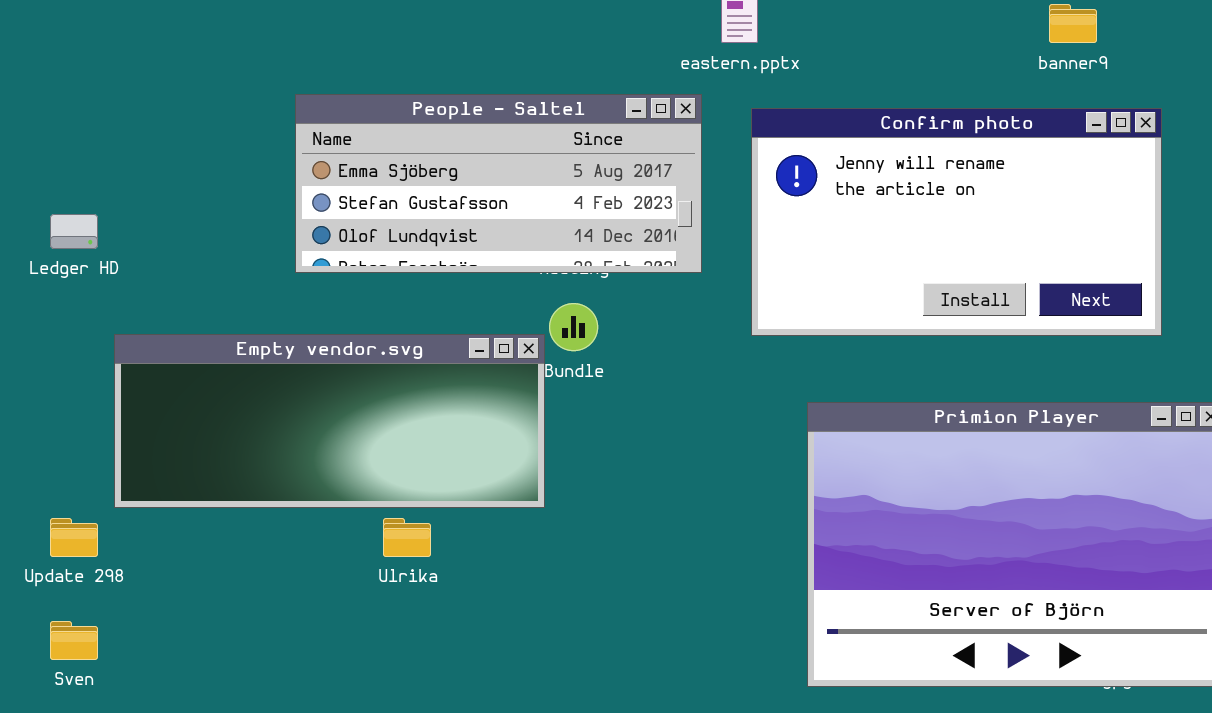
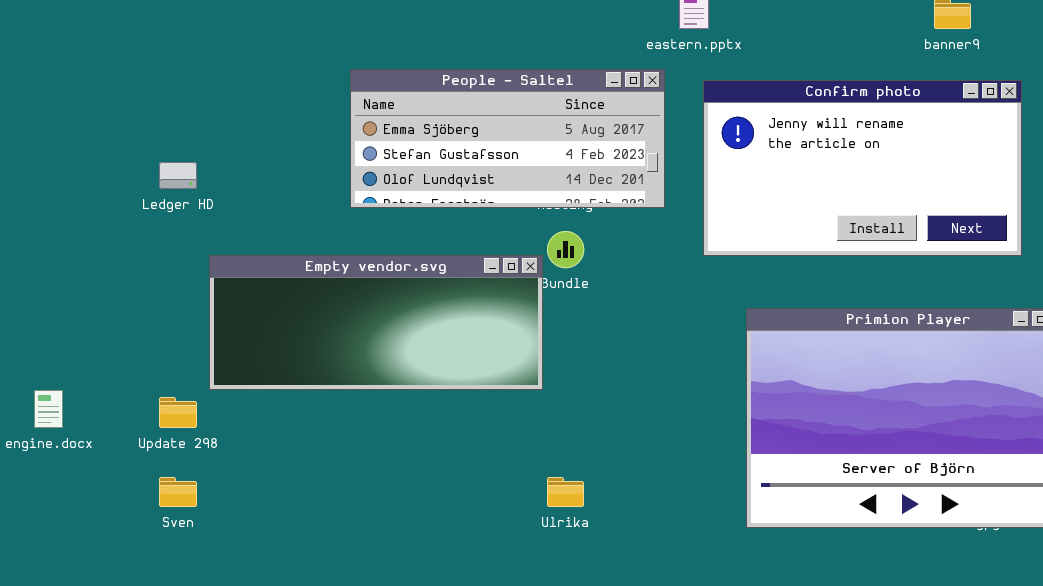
Ulrika: [383,518,431,557] -> [547,477,584,507], moved

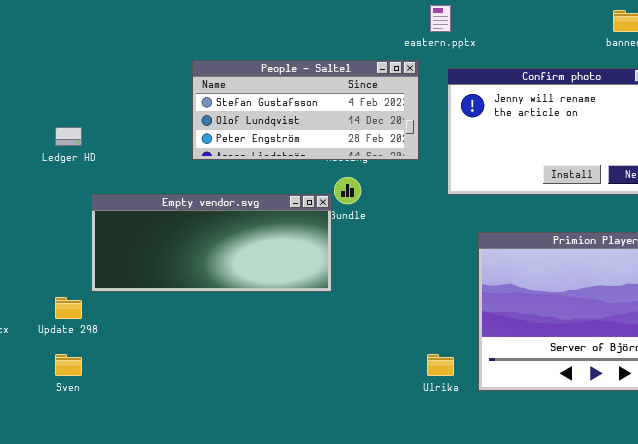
People - Saltel: [350,69,665,208] -> [192,60,419,160], scrolled down 1 row
Ulrika: [547,477,584,507] -> [427,354,454,376], moved

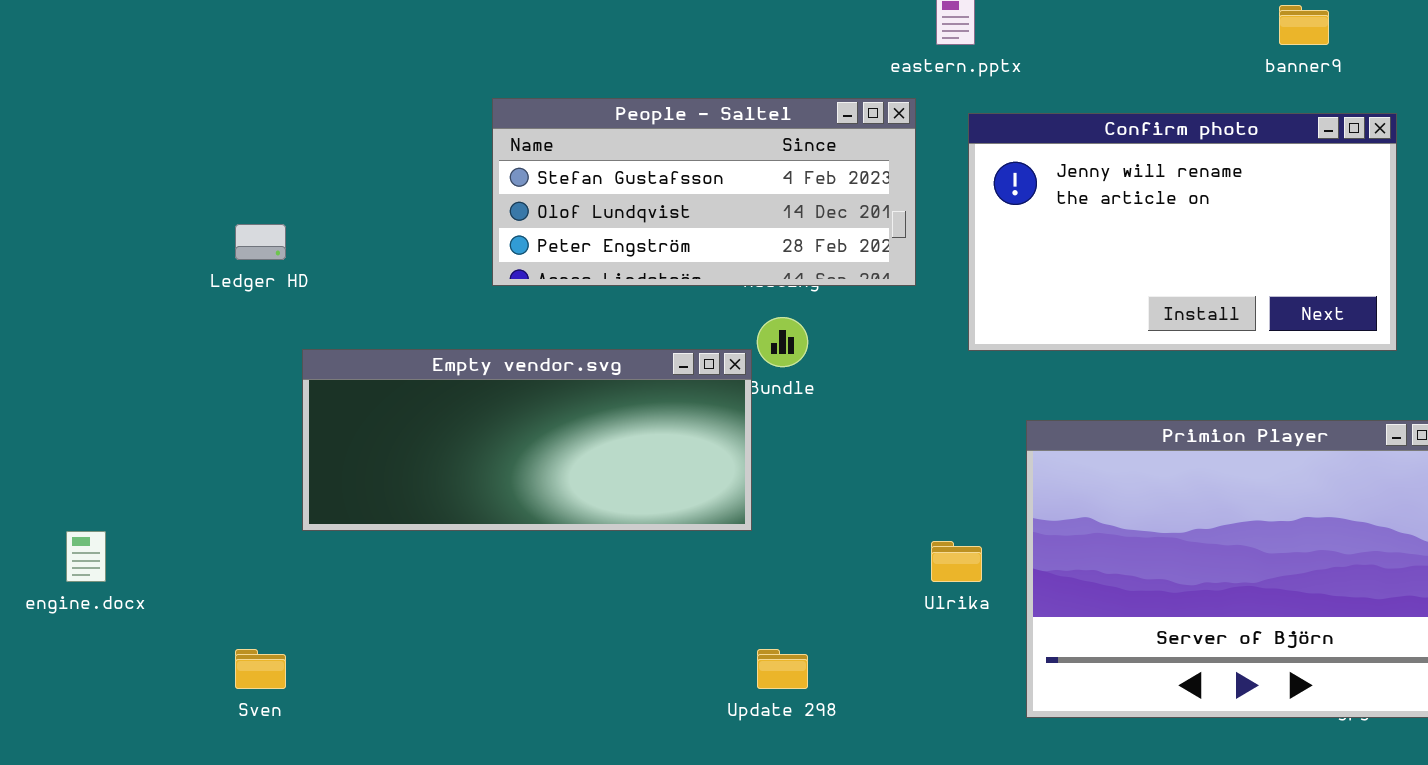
Update 298: [55,297,82,319] -> [757,649,808,689], moved
Ulrika: [427,354,454,376] -> [931,541,982,582], moved

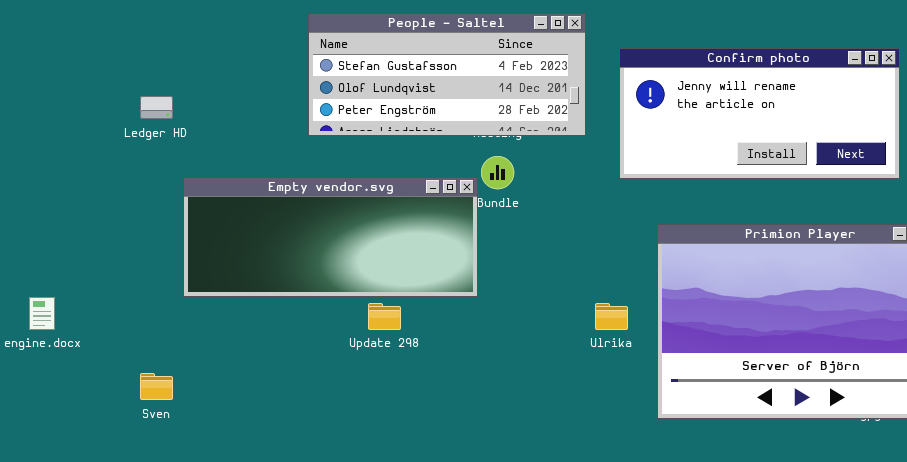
Confirm photo: [968,113,1397,351] -> [619,48,900,179], resized
Update 298: [757,649,808,689] -> [368,303,401,330], moved

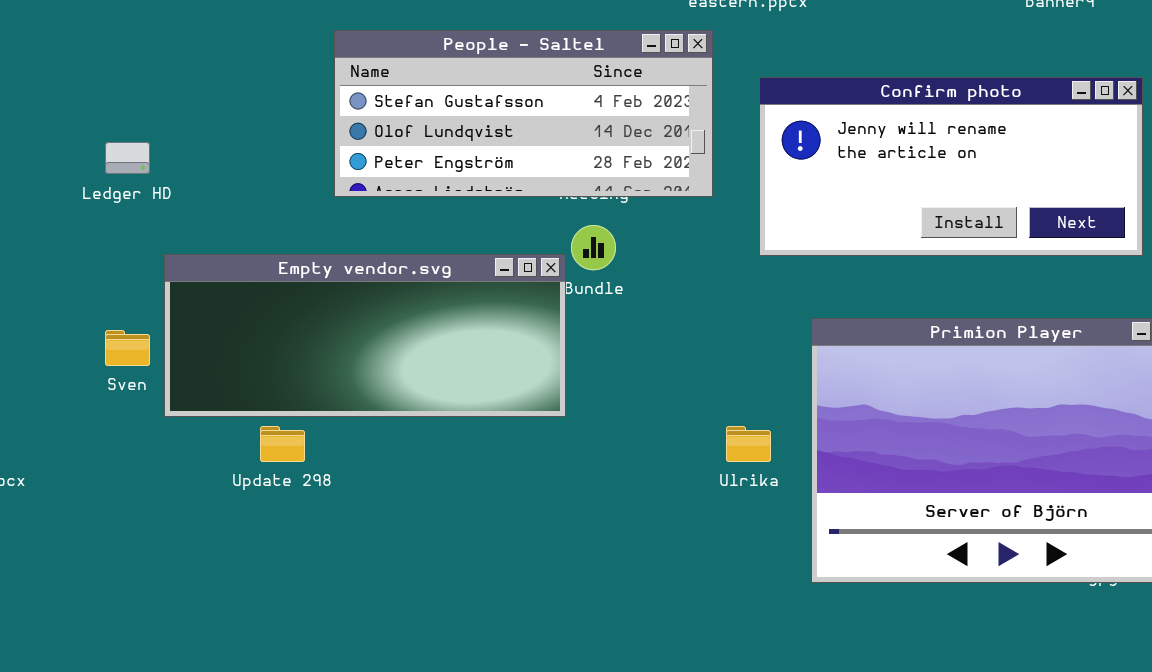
Update 298: [368,303,401,330] -> [260,426,305,462], moved
Sven: [140,373,173,400] -> [105,330,150,366], moved

